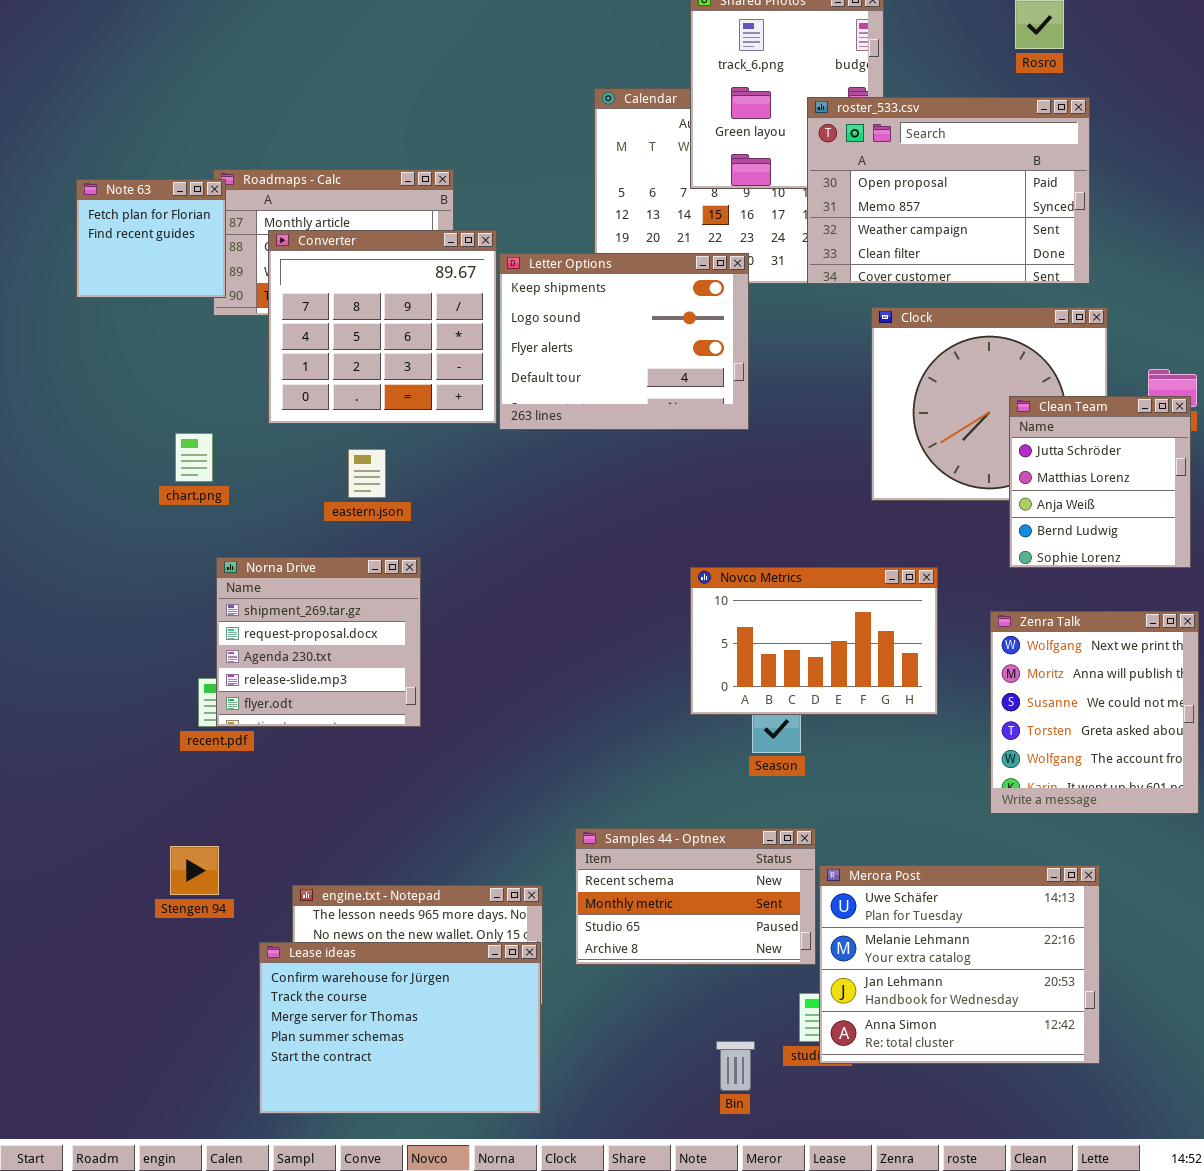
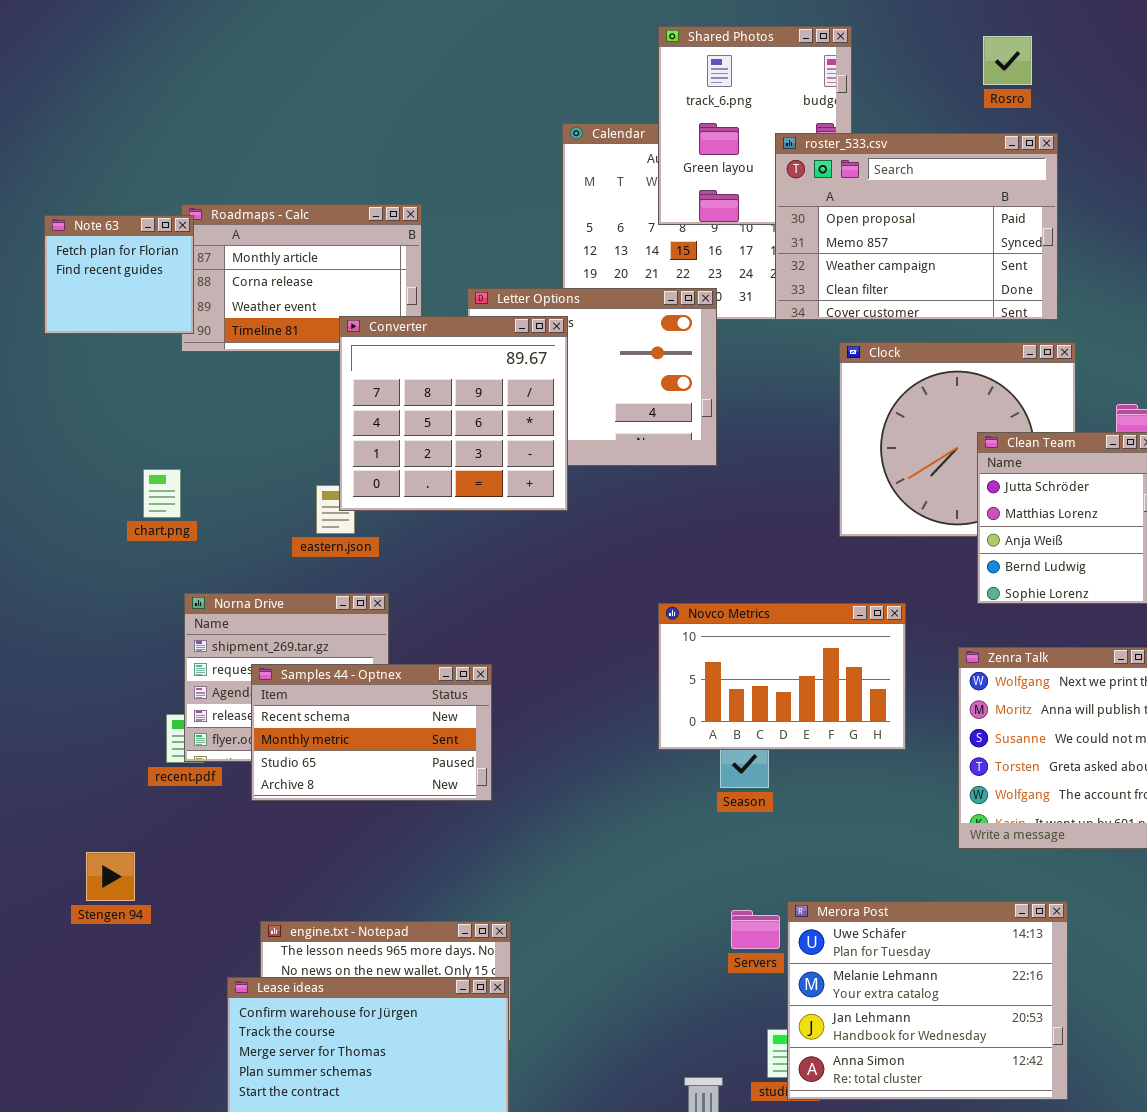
Converter: [268,230,497,424] -> [339,316,568,511], moved
Samples 44 - Optnex: [575,828,816,965] -> [251,664,492,801], moved
Stengen 94: [170,846,219,895] -> [86,852,135,901], moved

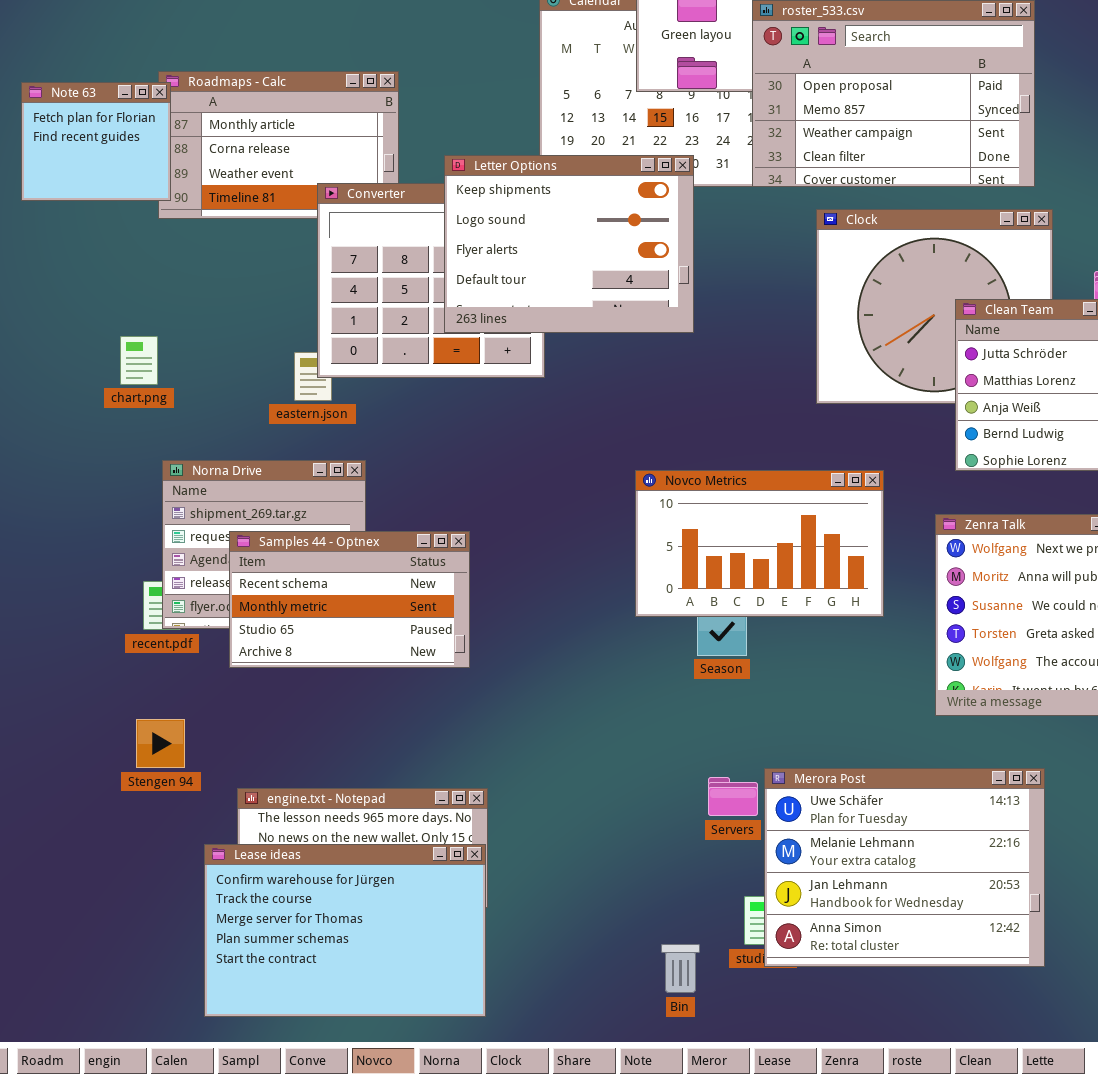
Letter Options: [467,288,717,466] -> [444,155,694,333], raised
Stengen 94: [86,852,135,901] -> [136,719,185,768], moved

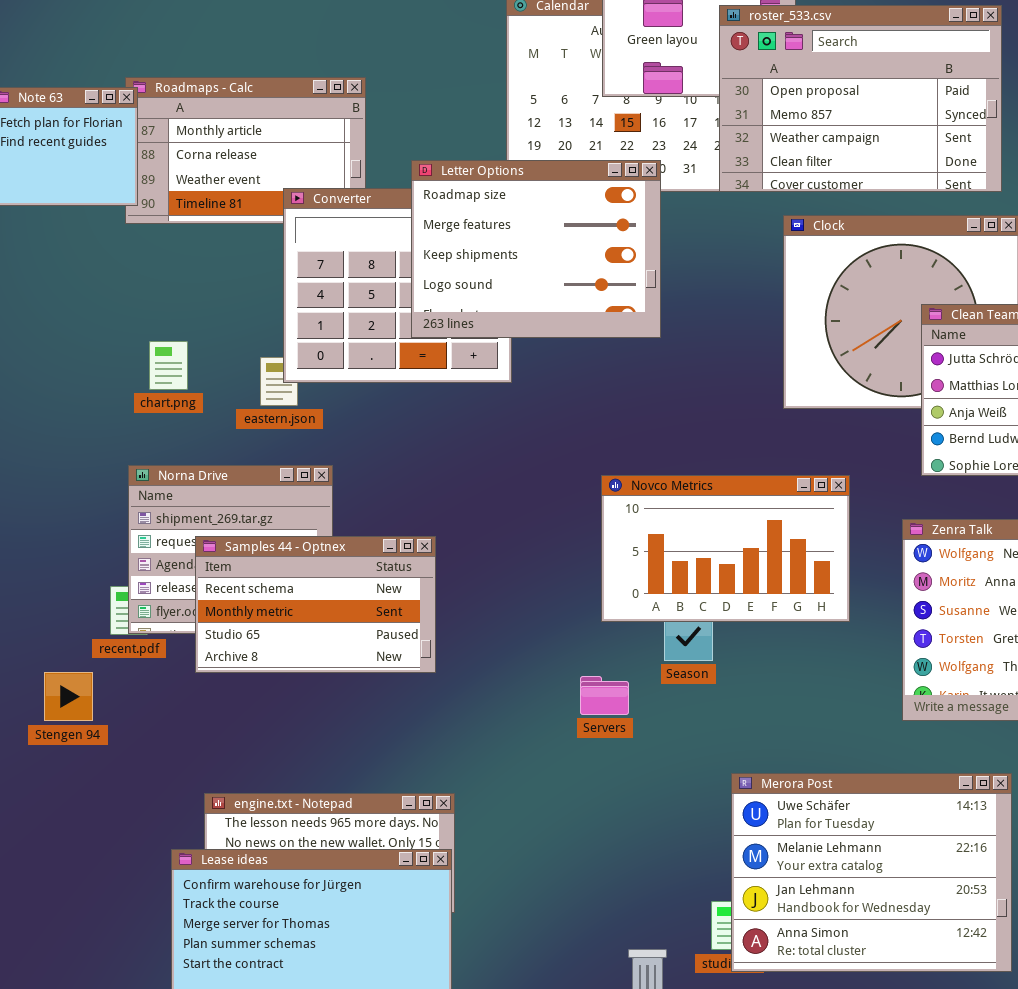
Letter Options: [444,155,694,333] -> [411,160,661,338], scrolled up 2 rows
chart.png: [120,336,158,385] -> [149,341,188,390], moved
Stengen 94: [136,719,185,768] -> [44,672,93,721], moved
Servers: [708,777,758,816] -> [580,676,629,715], moved

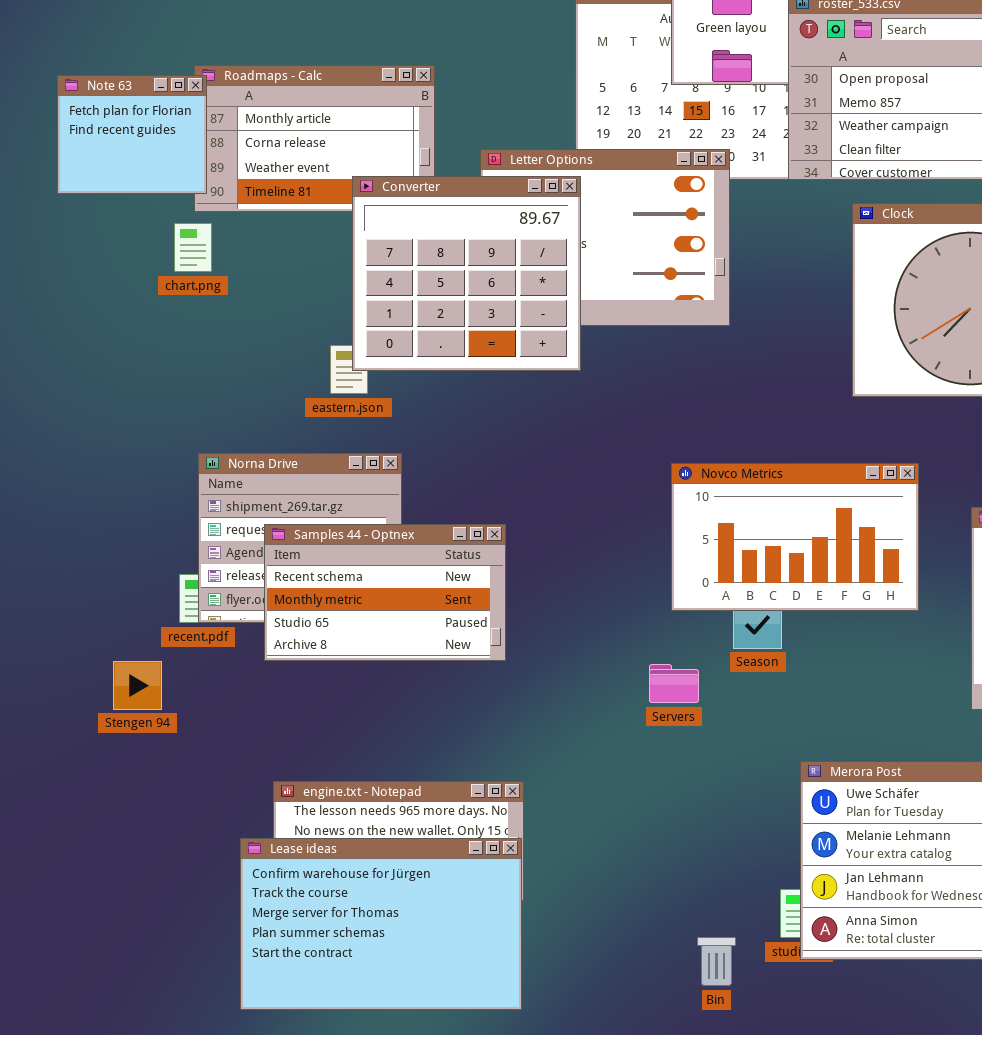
Converter: [283,188,512,383] -> [352,176,581,371], raised
chart.png: [149,341,188,390] -> [174,223,212,272], moved

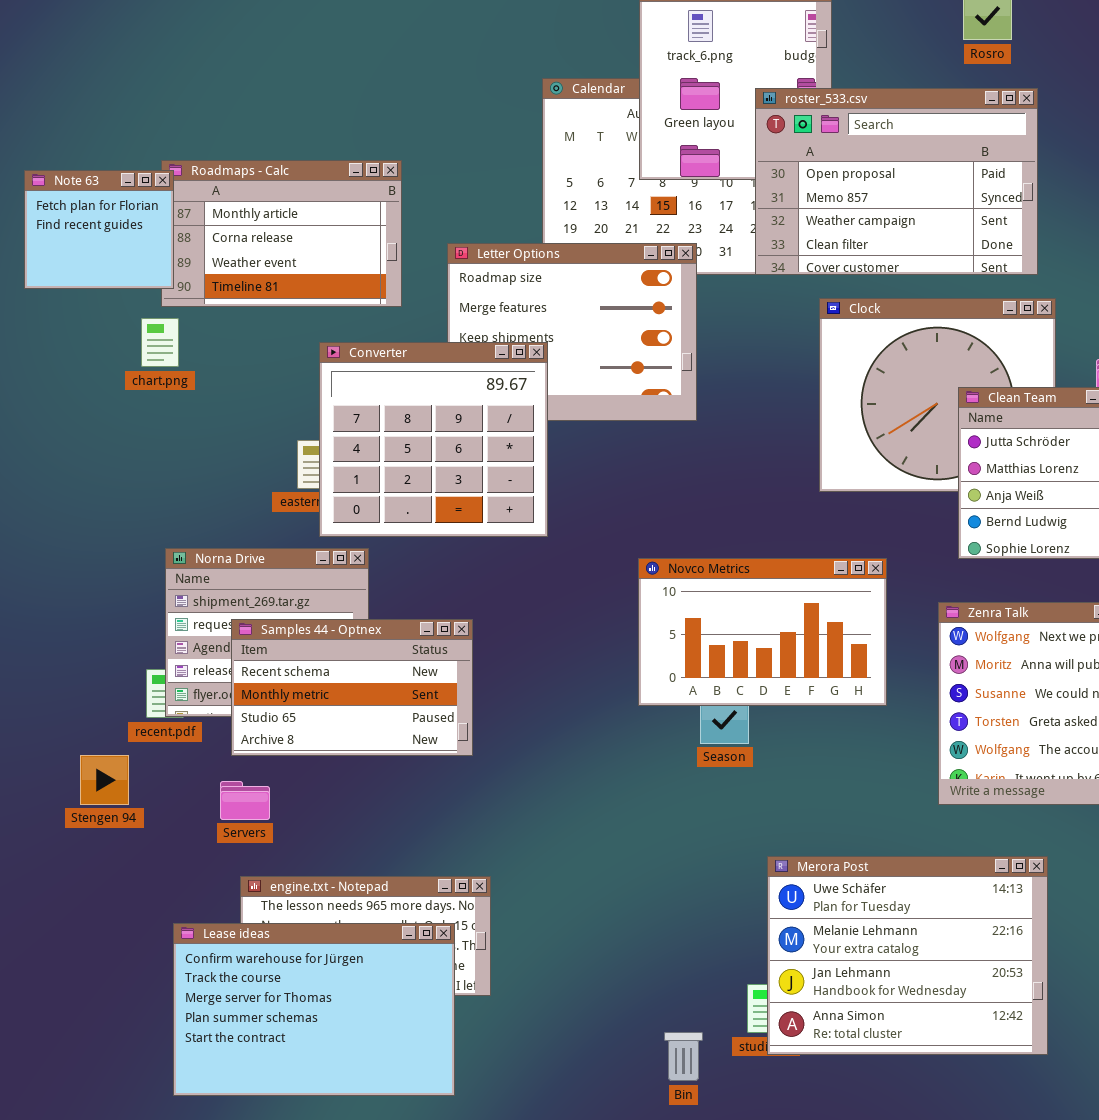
Converter: [352,176,581,371] -> [319,342,548,537], moved
Servers: [649,664,699,703] -> [220,781,270,820], moved
Lease ideas: [240,838,522,1010] -> [173,923,455,1096], moved

